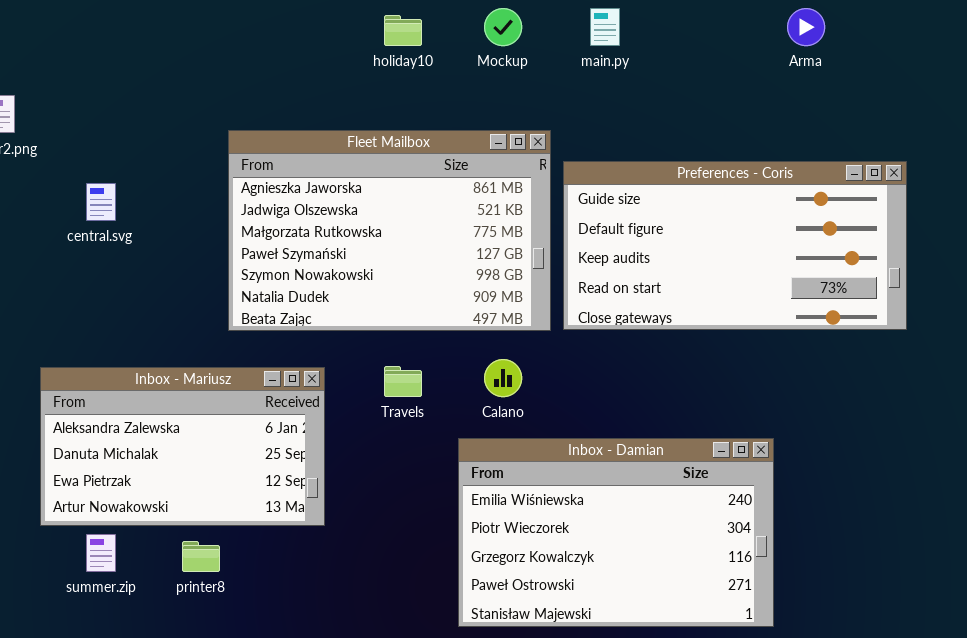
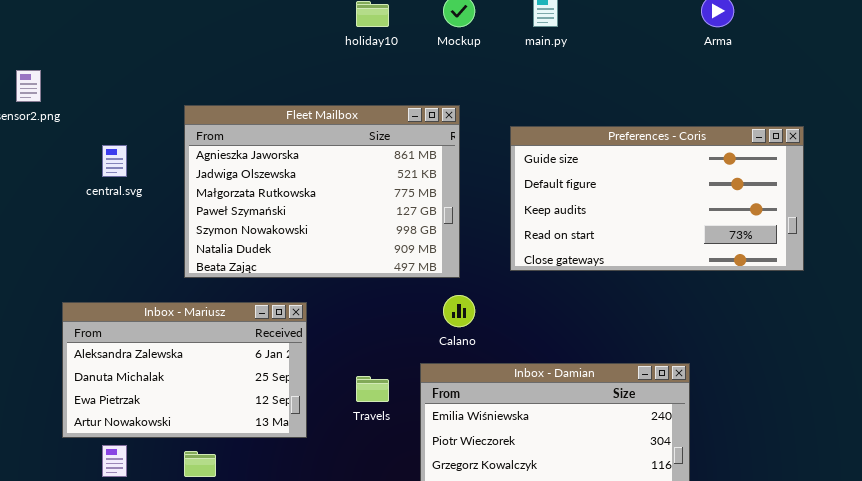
Fleet Mailbox: [228,130,551,331] -> [184,105,460,278], moved
Travels: [384,366,422,397] -> [356,376,389,402], moved

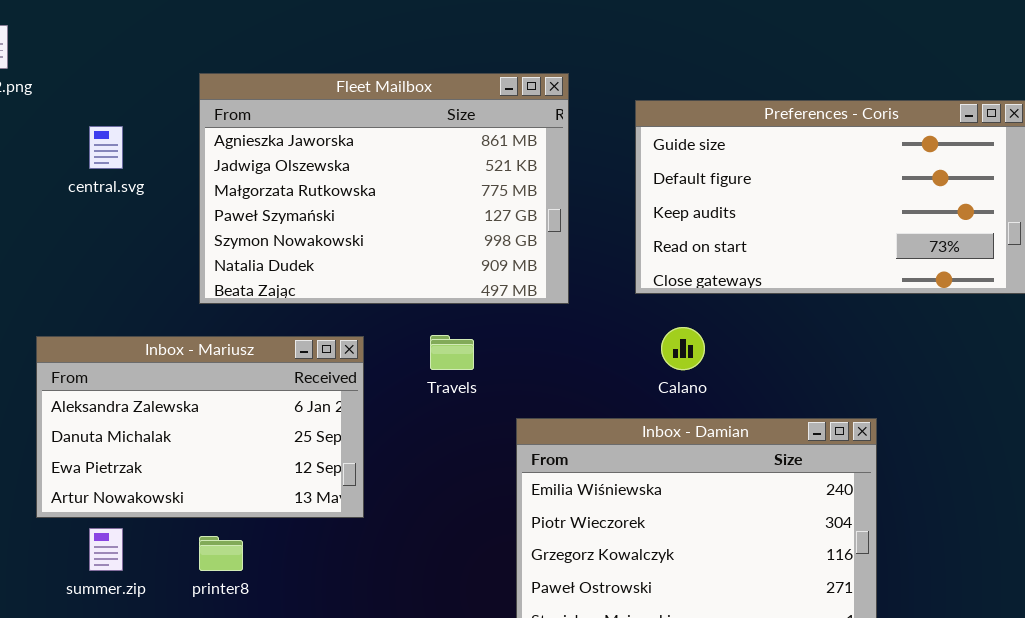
Calano: [443,295,475,327] -> [661,327,705,370], moved
Travels: [356,376,389,402] -> [430,335,474,370], moved

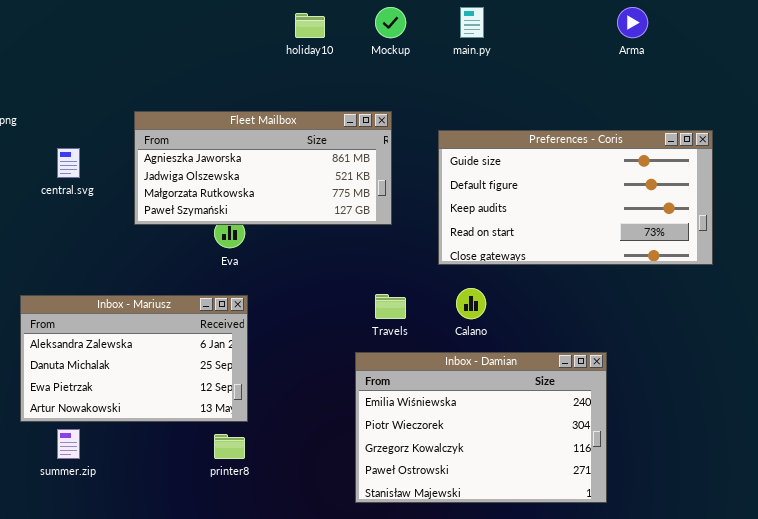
Fleet Mailbox: [199,73,569,304] -> [134,111,392,225], resized
Travels: [430,335,474,370] -> [375,294,406,319], moved
printer8: [199,536,243,571] -> [214,434,245,459], moved

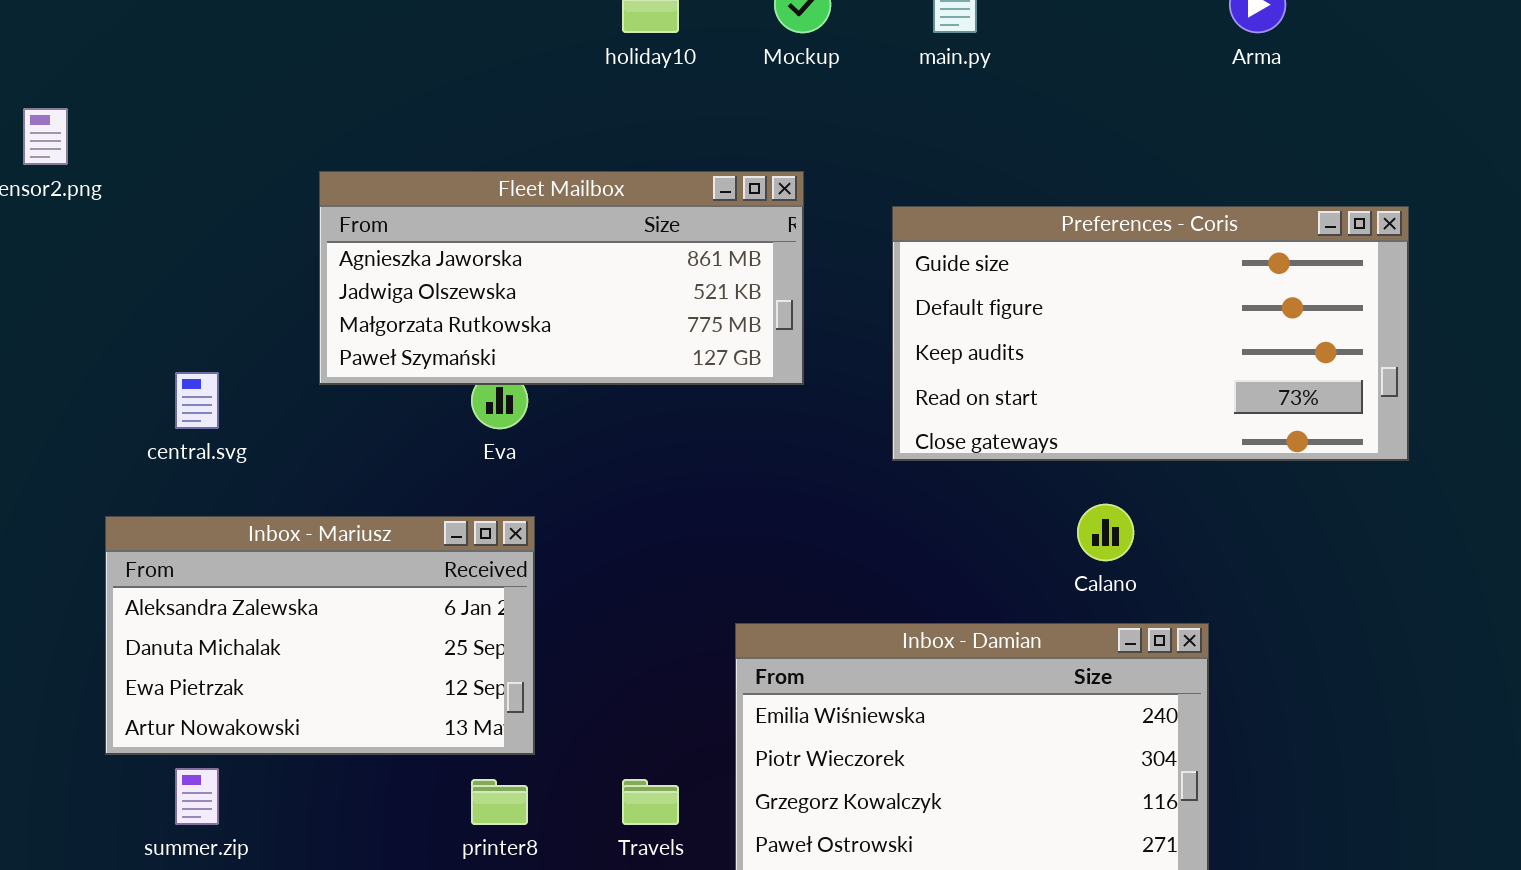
central.svg: [57,148,80,178] -> [175,372,219,429], moved
Calano: [456,288,486,319] -> [1077,504,1134,561], moved
Travels: [375,294,406,319] -> [622,779,679,825], moved

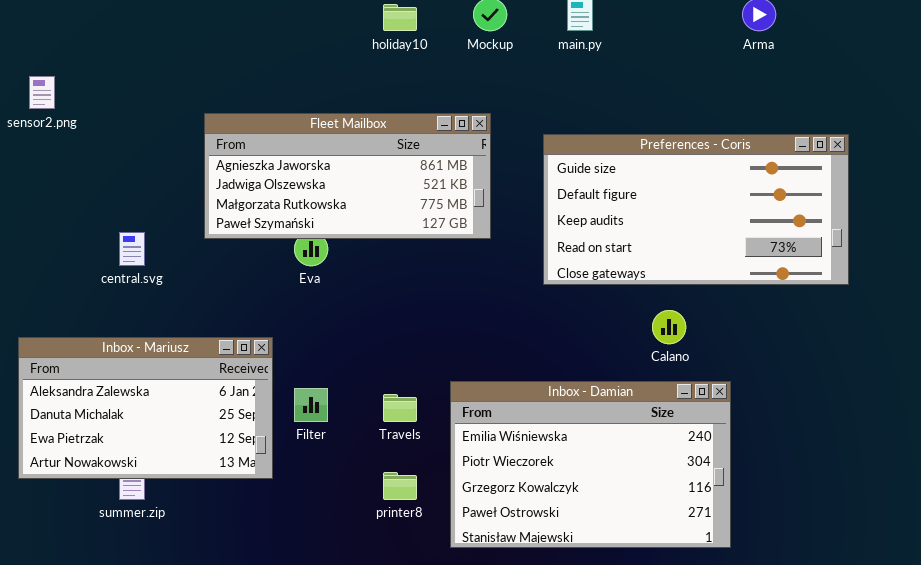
Inbox - Mariusz: [105,516,535,755] -> [18,337,273,479], moved
printer8: [471,779,528,825] -> [383,472,417,500], moved
Travels: [622,779,679,825] -> [383,394,417,422], moved

